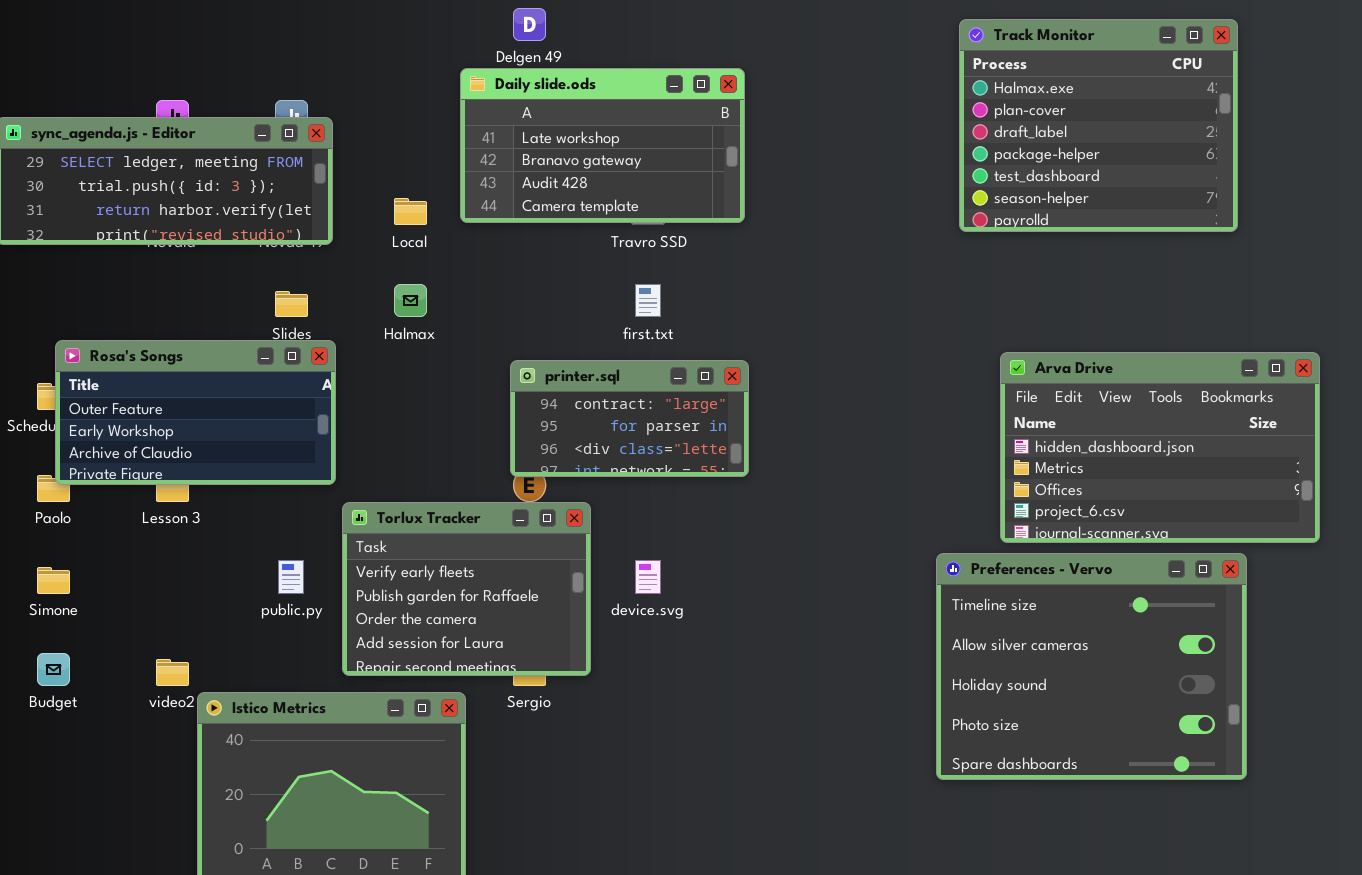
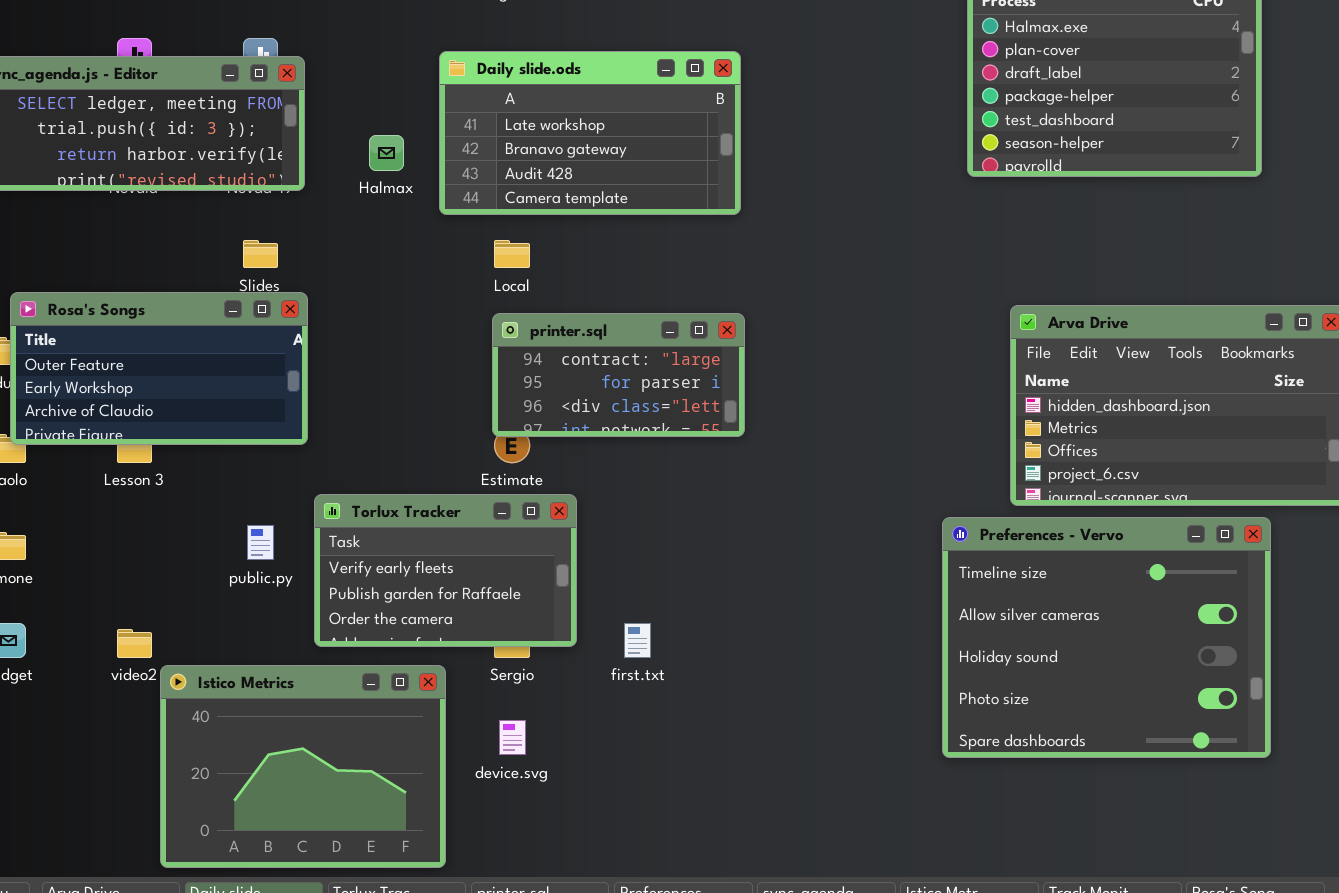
Daily slide.ods: [460,68,745,223] -> [439,51,741,215], moved
Local: [394,198,427,225] -> [494,240,530,268], moved
Halmax: [394,284,427,317] -> [369,135,404,171], moved
first.txt: [635,284,661,317] -> [624,623,651,658], moved
Torlux Tracker: [342,502,591,676] -> [314,494,577,647], resized
device.svg: [635,560,661,594] -> [499,720,526,755], moved

